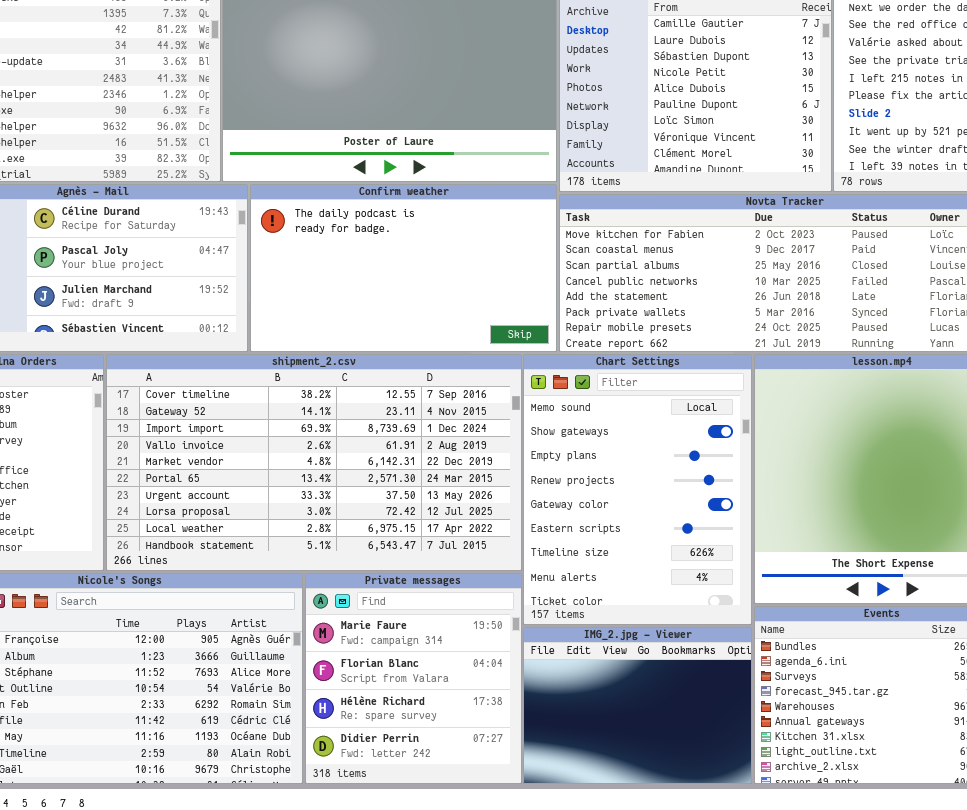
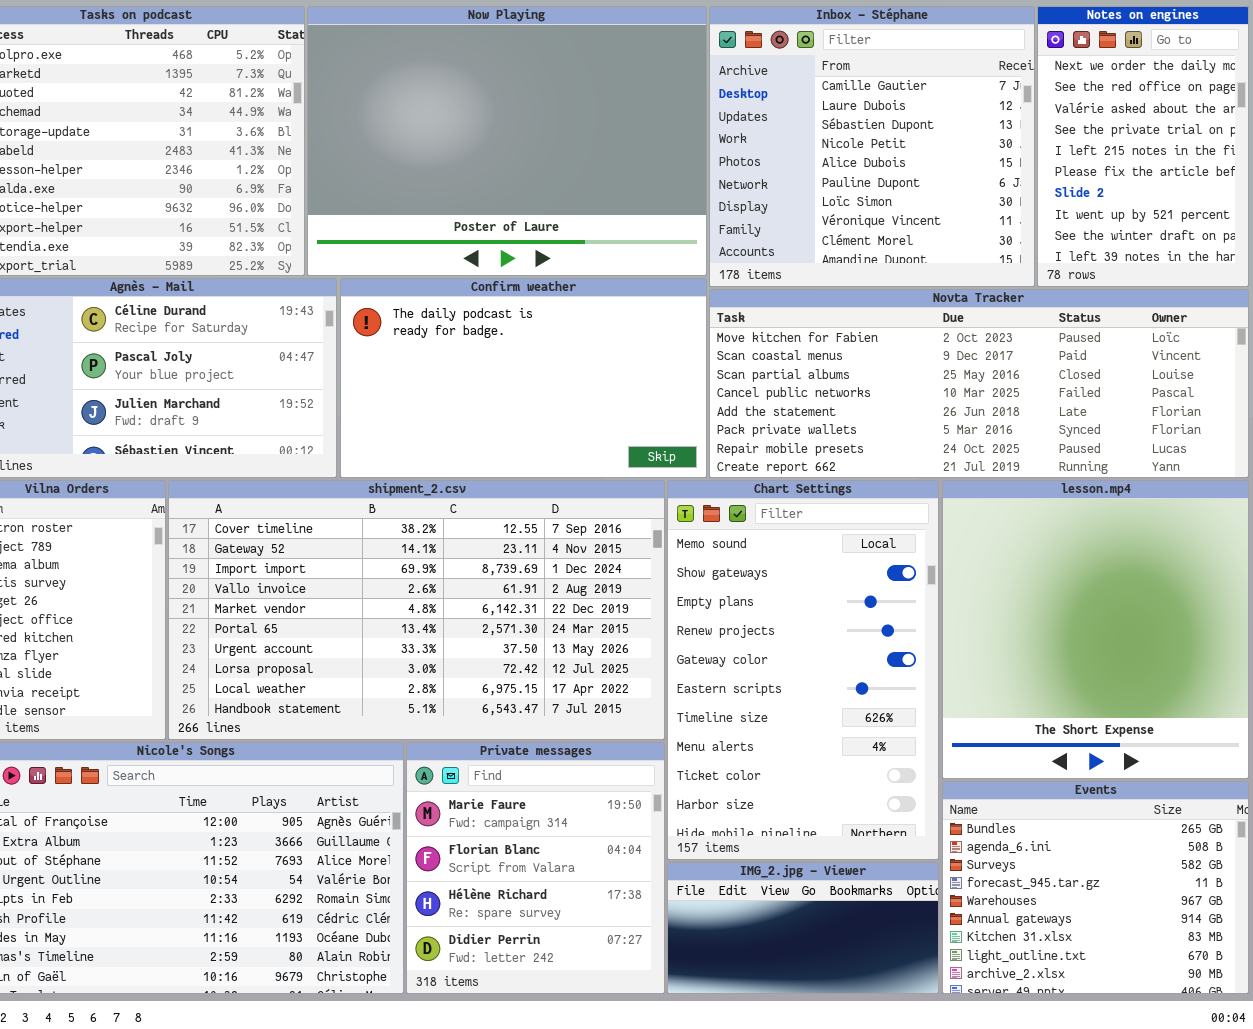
Chart Settings: [523,354,752,625] -> [667,480,939,860], resized
IMG_2.jpg - Viewer: [523,627,752,784] -> [667,862,939,994], resized

